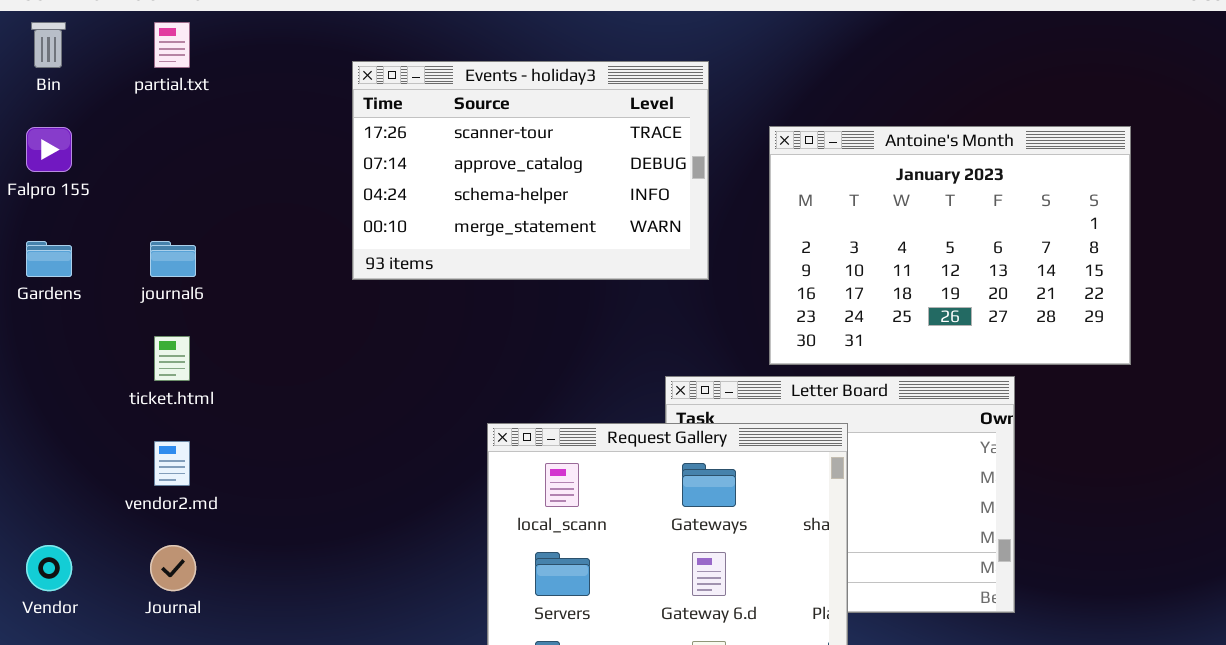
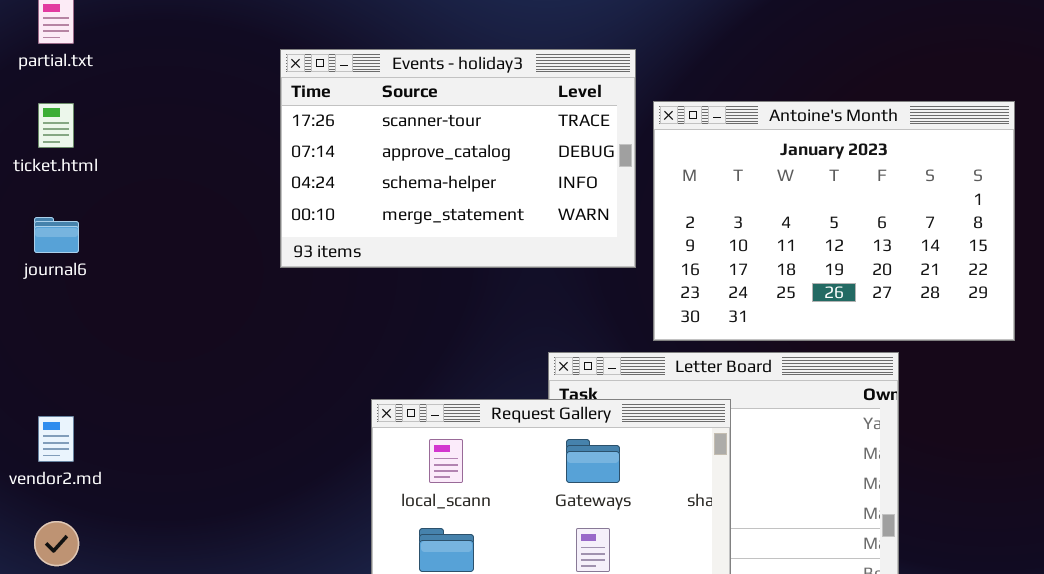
Events - holiday3: [352,61,709,280] -> [280,49,636,268], moved
ticket.html: [154,336,190,381] -> [38,103,74,148], moved

